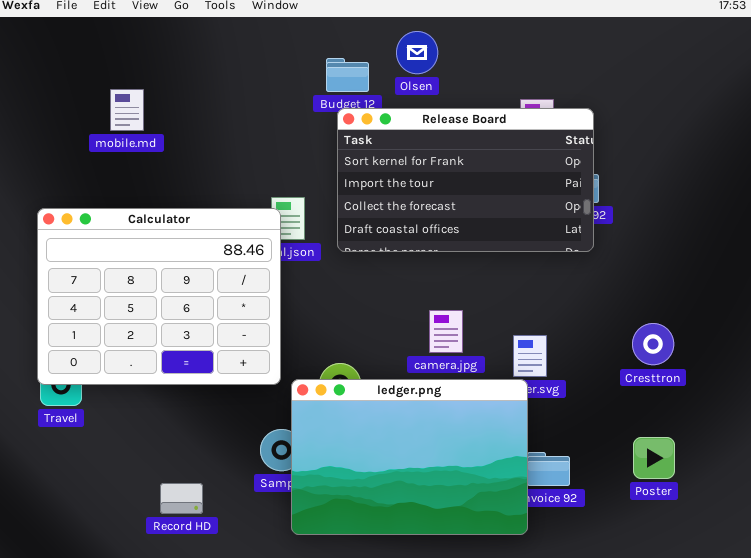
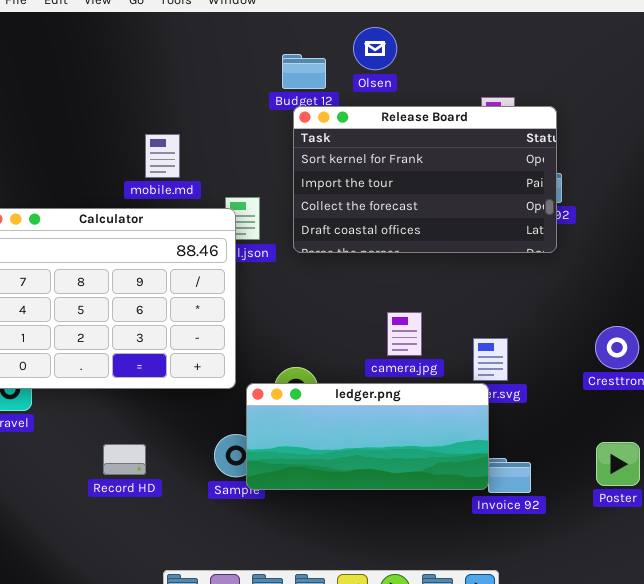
mobile.md: [110,89,144,131] -> [145,134,180,178], moved
ledger.png: [291,379,528,535] -> [246,383,489,490], resized
Record HD: [160,483,203,514] -> [103,444,146,475], moved

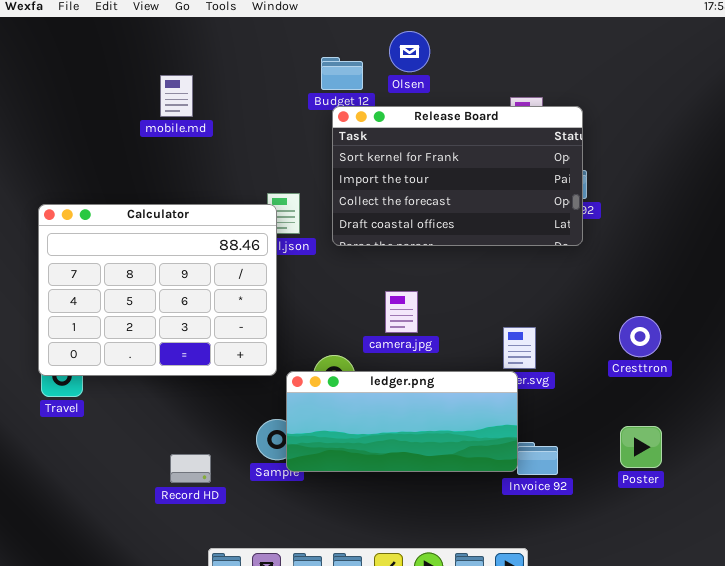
mobile.md: [145,134,180,178] -> [160,75,193,117], moved
camera.jpg: [387,312,422,356] -> [385,291,418,333], moved
Record HD: [103,444,146,475] -> [170,454,211,483], moved

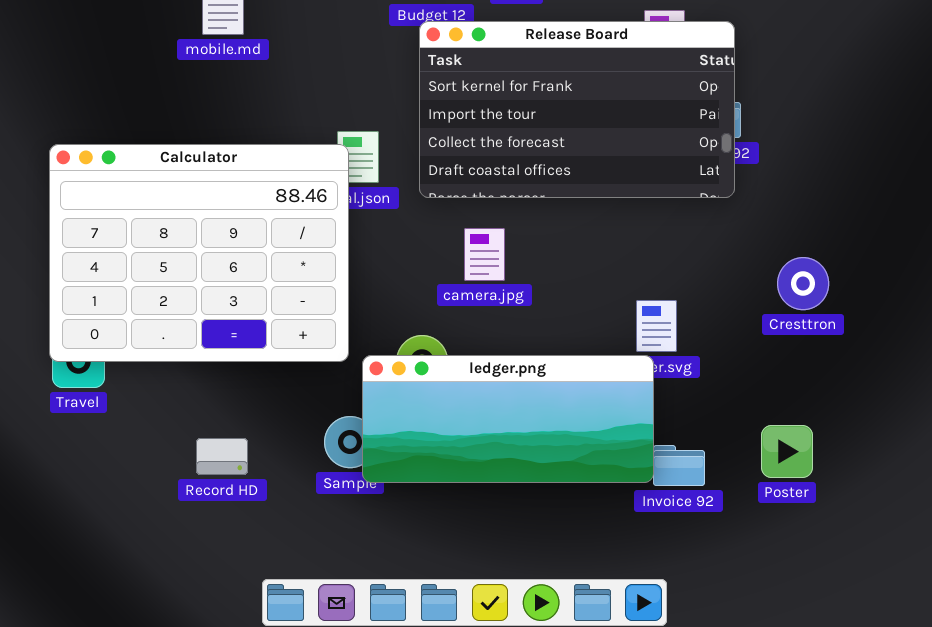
camera.jpg: [385,291,418,333] -> [464,228,505,281], moved
Cresttron: [619,316,661,357] -> [777,257,829,310], moved
Poster: [620,426,662,468] -> [761,425,813,478], moved
Record HD: [170,454,211,483] -> [196,438,248,475], moved

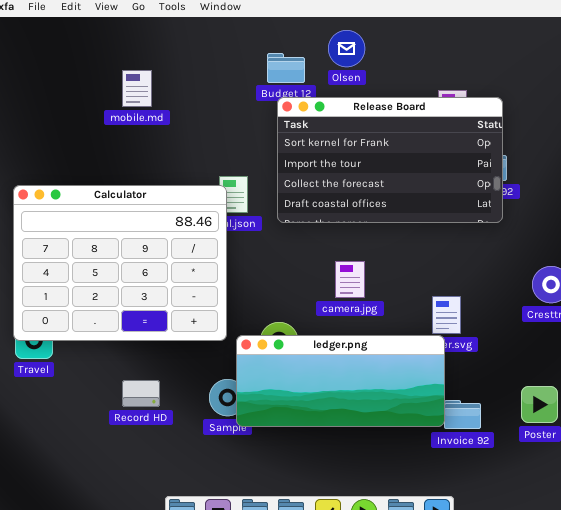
camera.jpg: [464,228,505,281] -> [335,261,365,298], moved
Record HD: [196,438,248,475] -> [122,380,160,407], moved

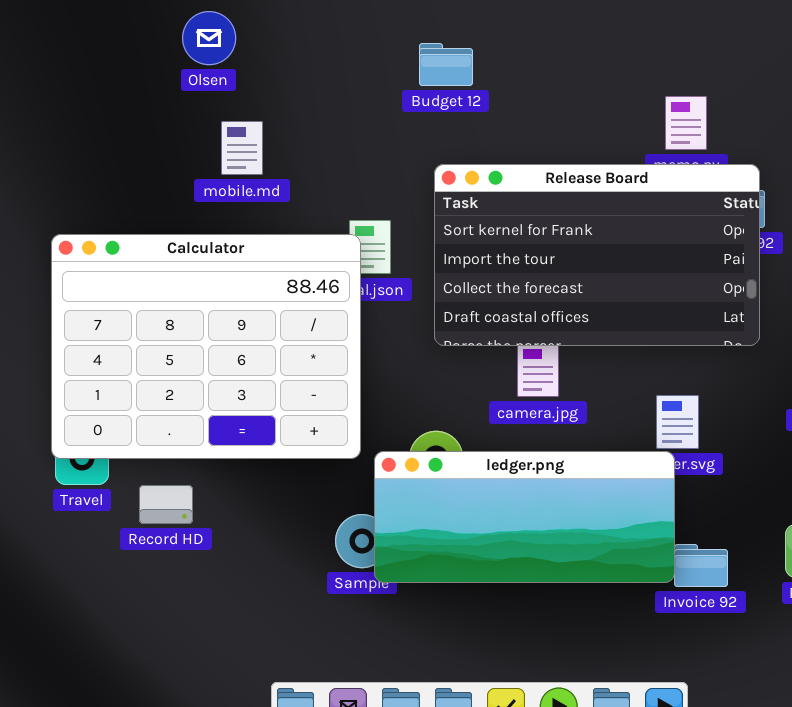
Olsen: [328,30,365,67] -> [182,11,236,65], moved
mobile.md: [122,70,152,107] -> [221,121,263,175], moved
Release Board: [277,97,503,223] -> [434,164,760,346], moved
Record HD: [122,380,160,407] -> [139,485,193,524], moved

